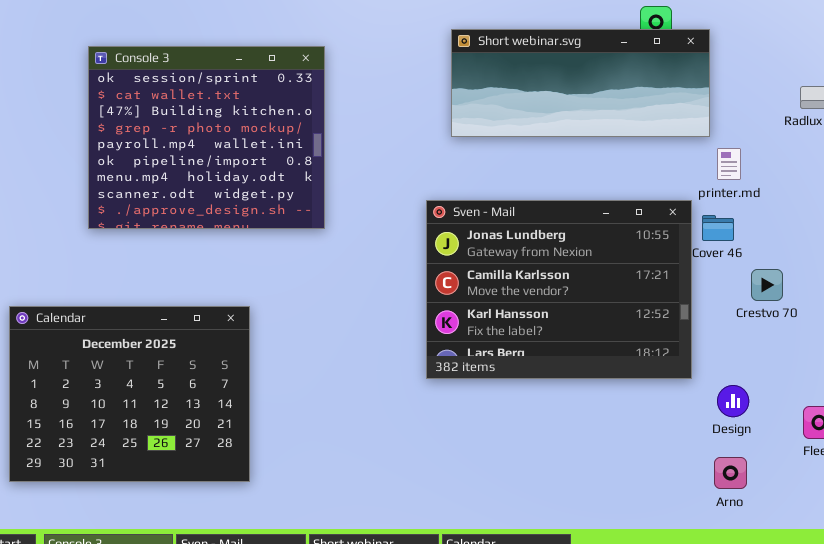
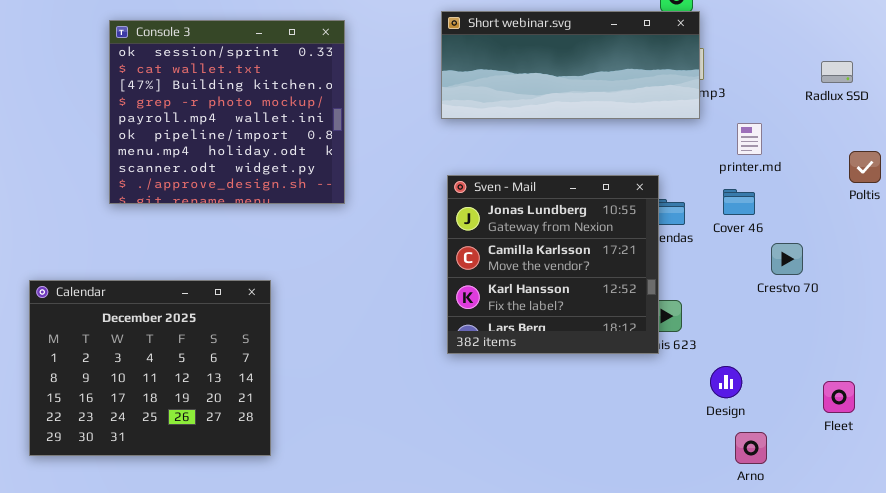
Short webinar.svg: [451,29,710,137] -> [441,11,700,119], moved
Sven - Mail: [426,200,692,379] -> [447,175,659,354], resized
Design: [717,385,749,417] -> [710,366,742,398], moved

